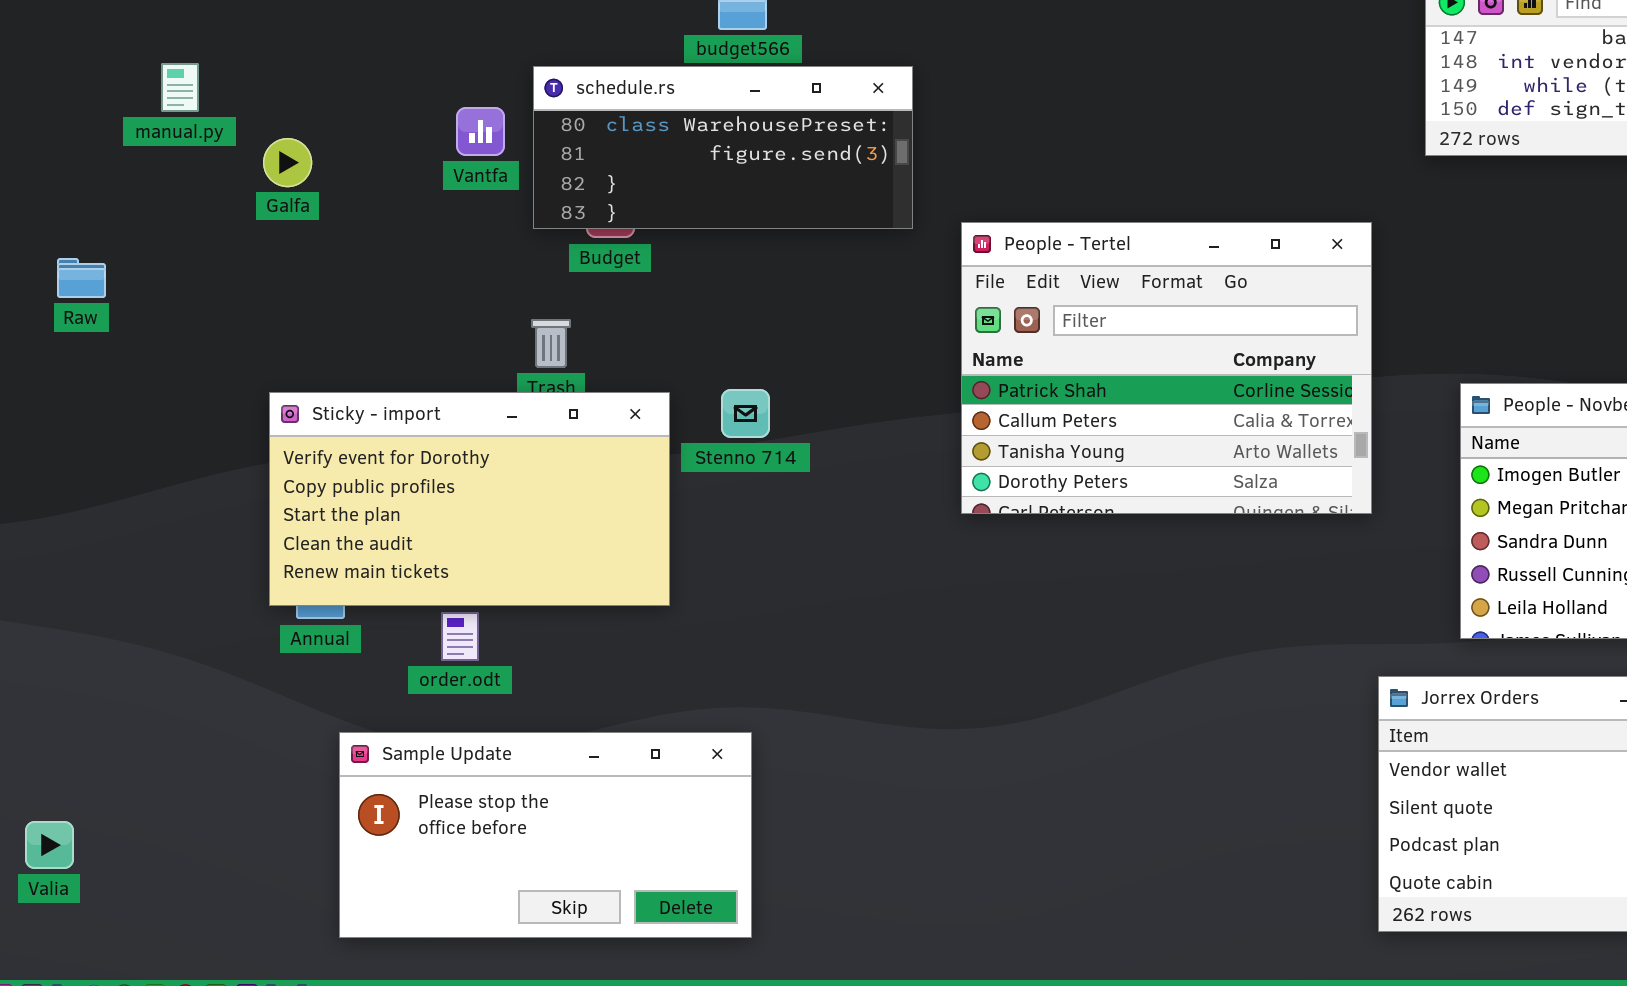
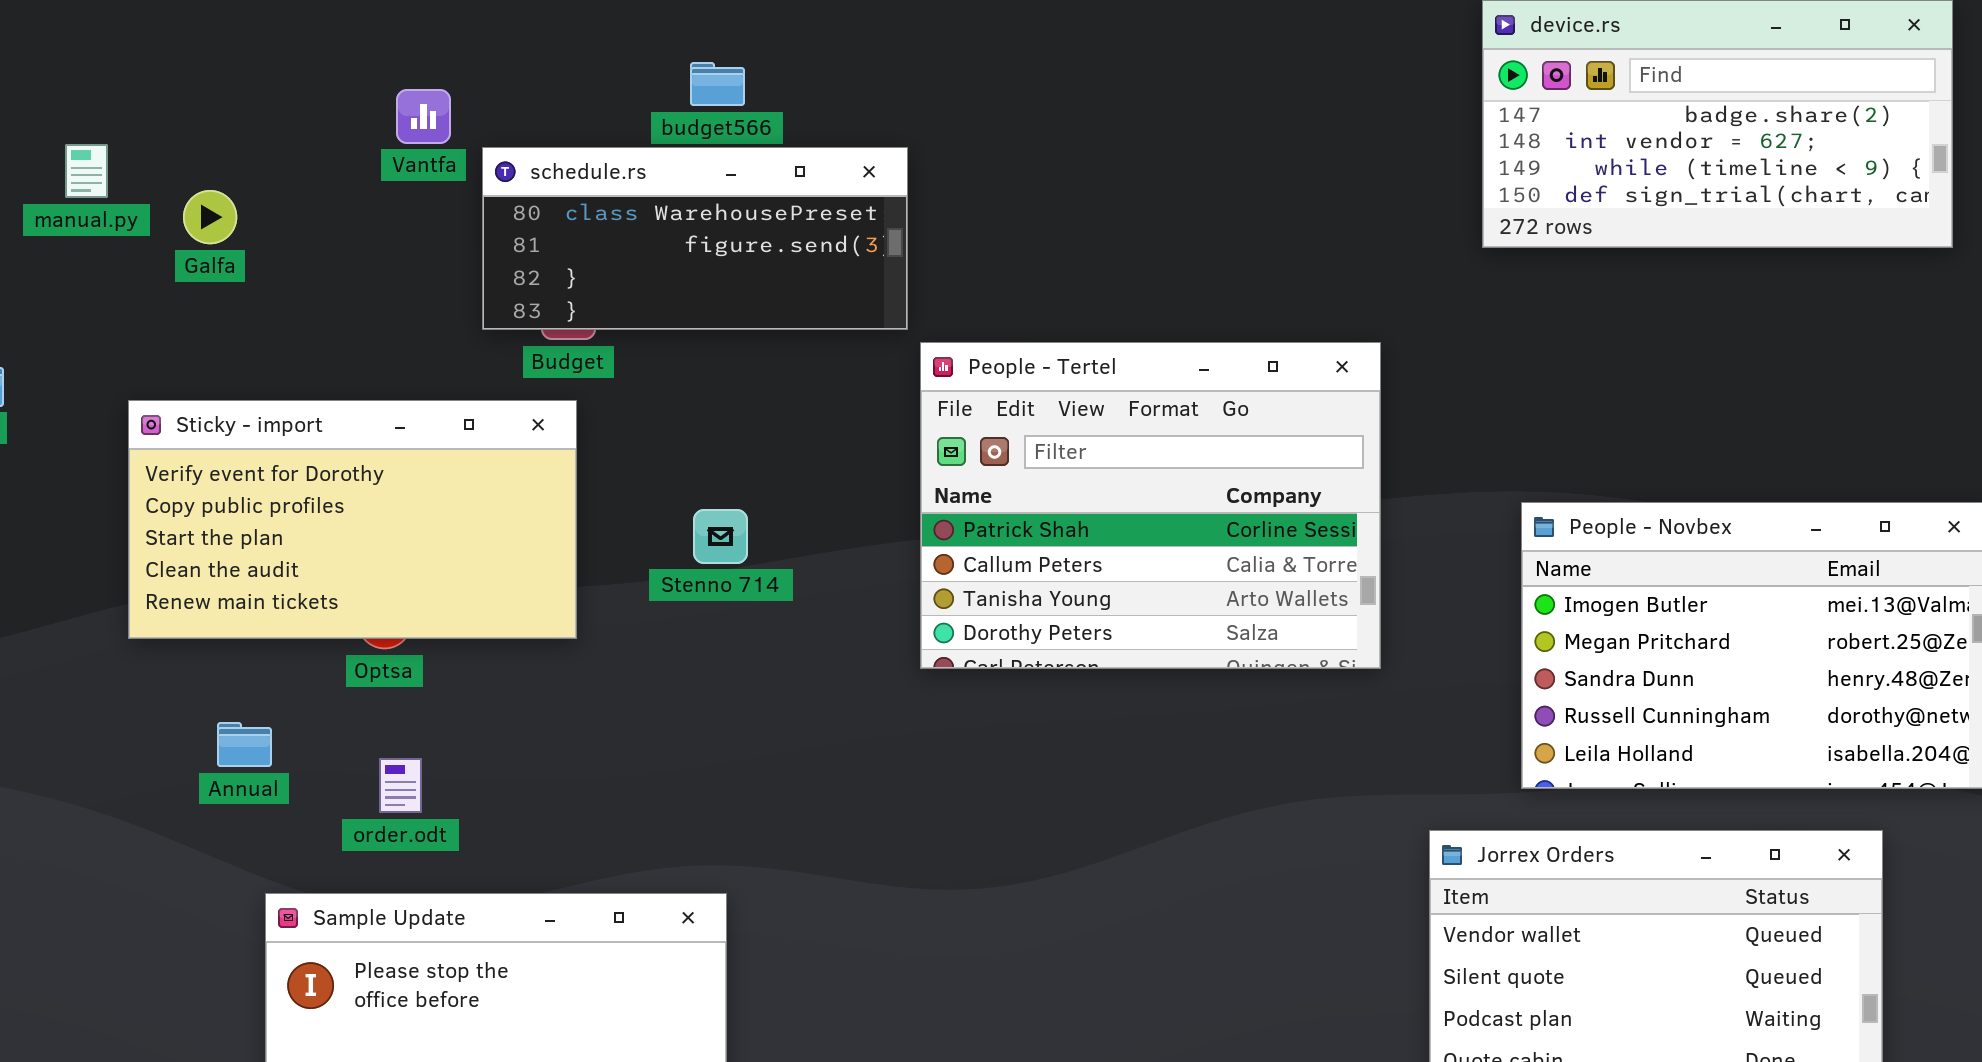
Vantfa: [456,107,505,156] -> [396,89,451,144], moved
Galfa: [263,138,312,187] -> [183,190,237,244], moved
People - Tertel: [961,222,1372,514] -> [920,342,1381,669], moved
Sticky - import: [269,392,670,606] -> [128,400,577,639], moved

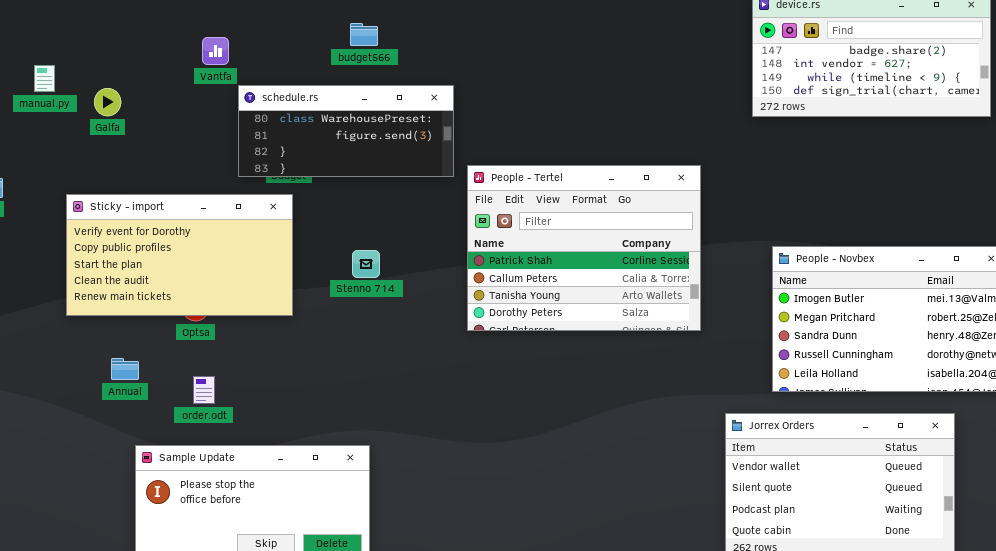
schedule.rs: [482,147,908,330] -> [238,85,454,177], moved

